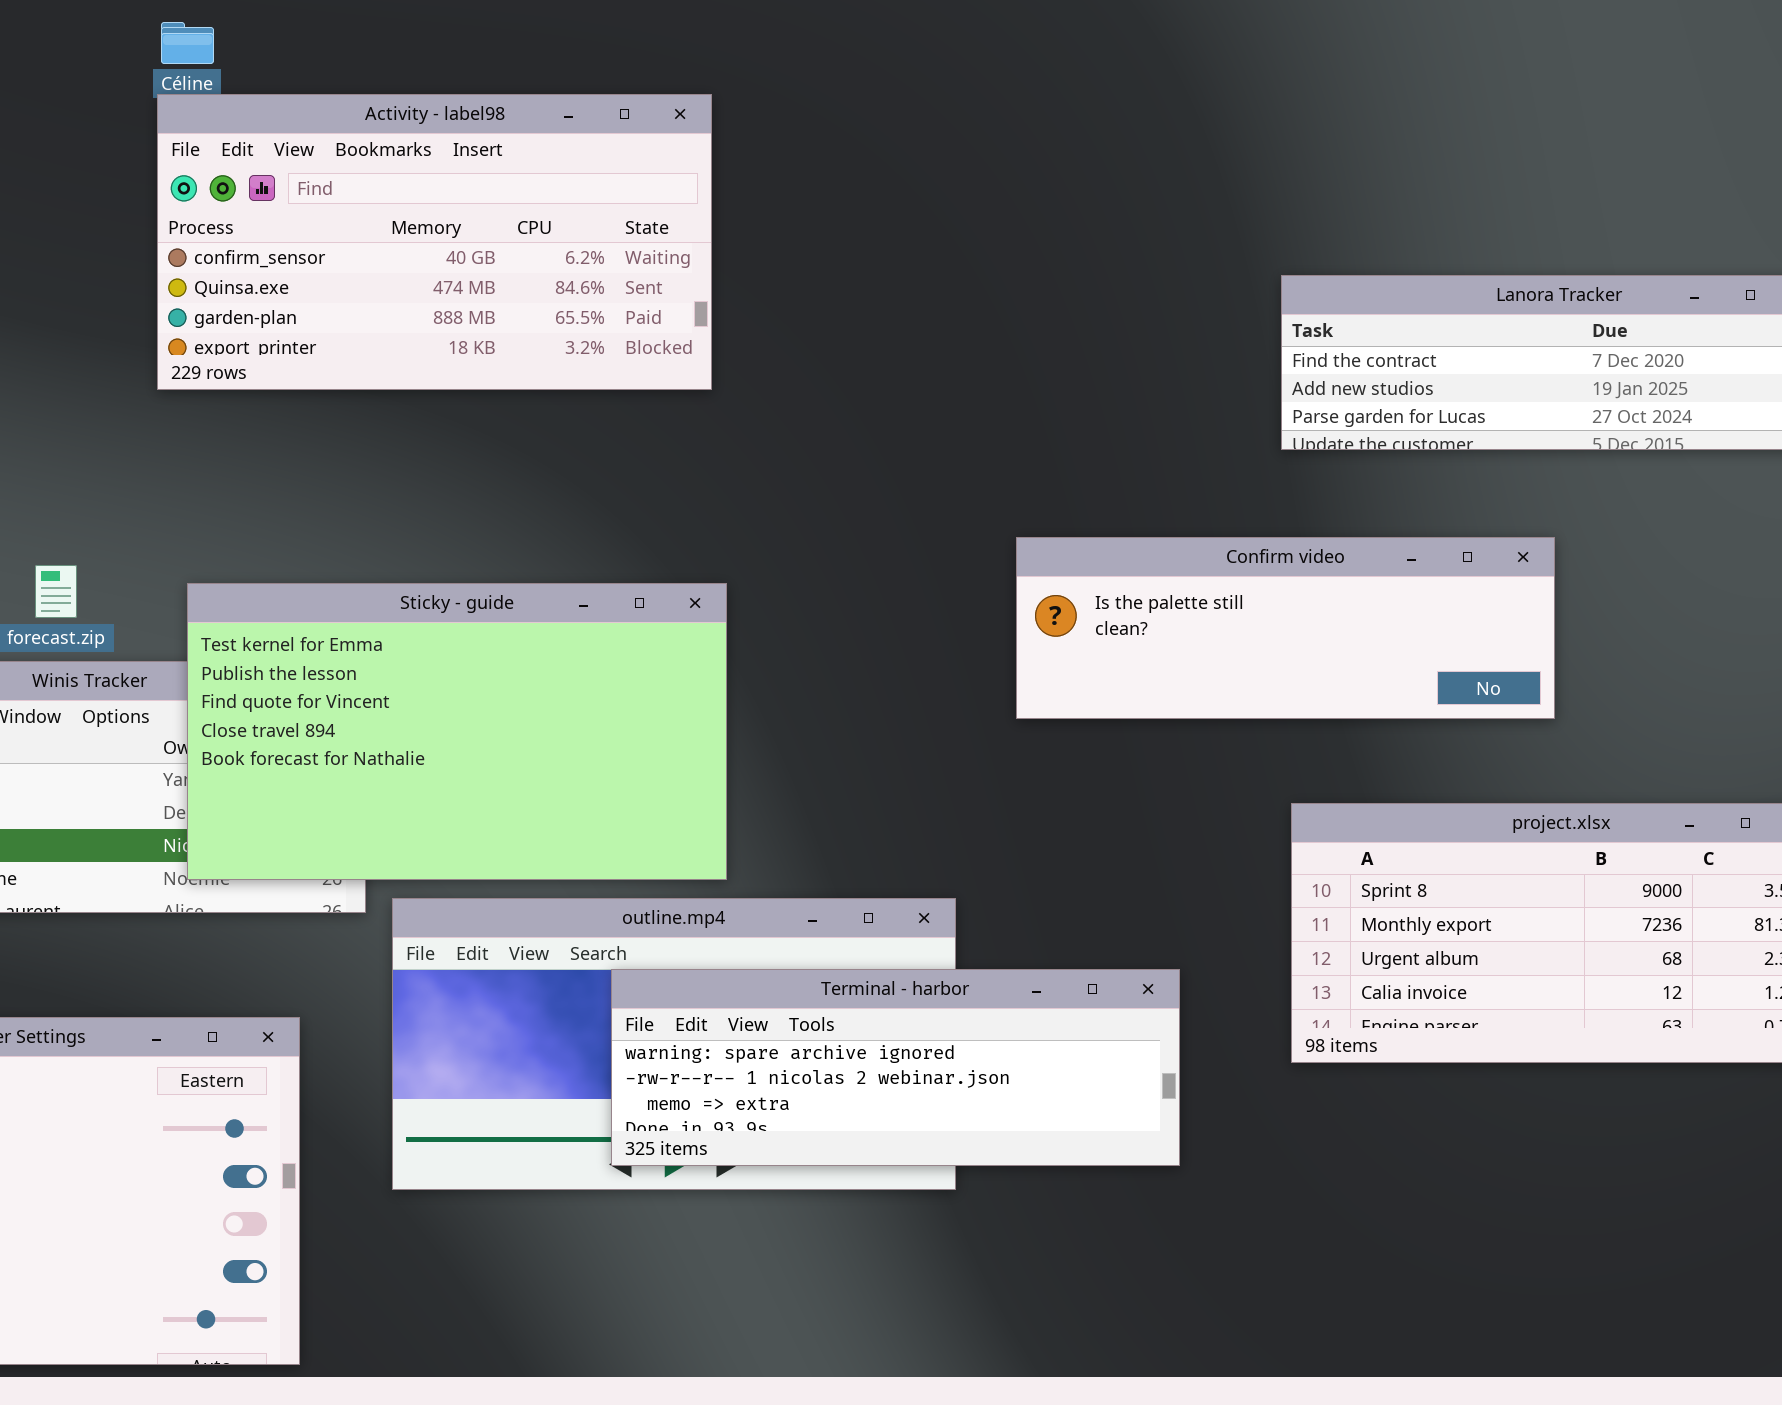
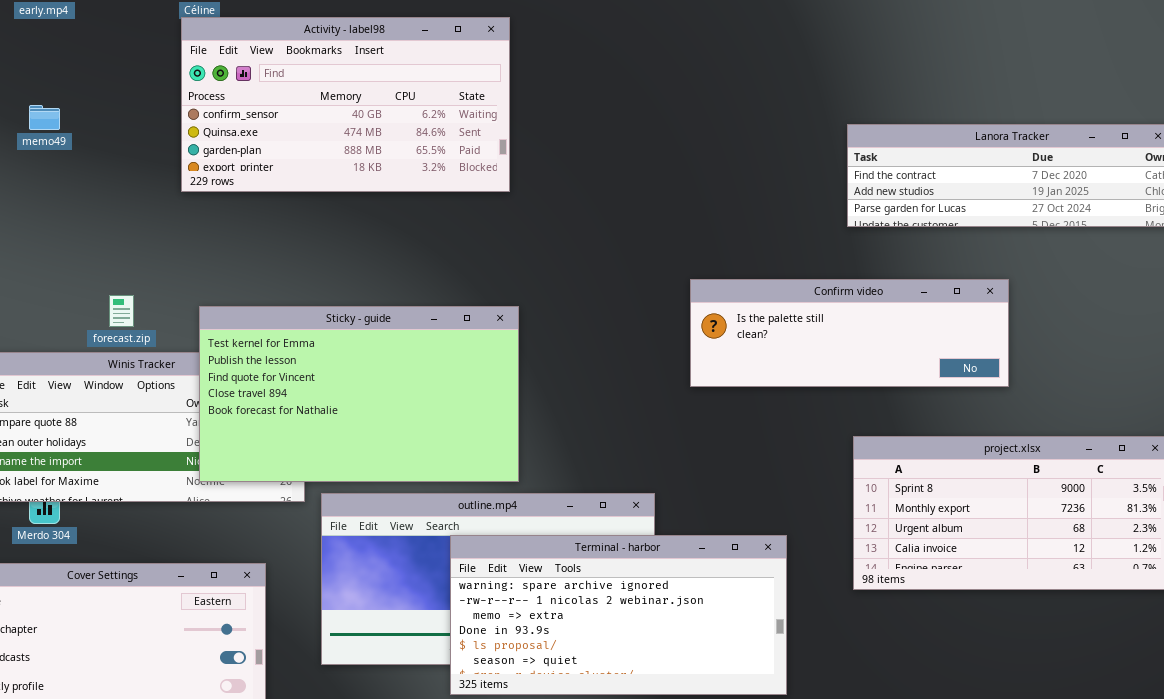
Terminal - harbor: [611,969,1180,1166] -> [450,535,787,695], resized

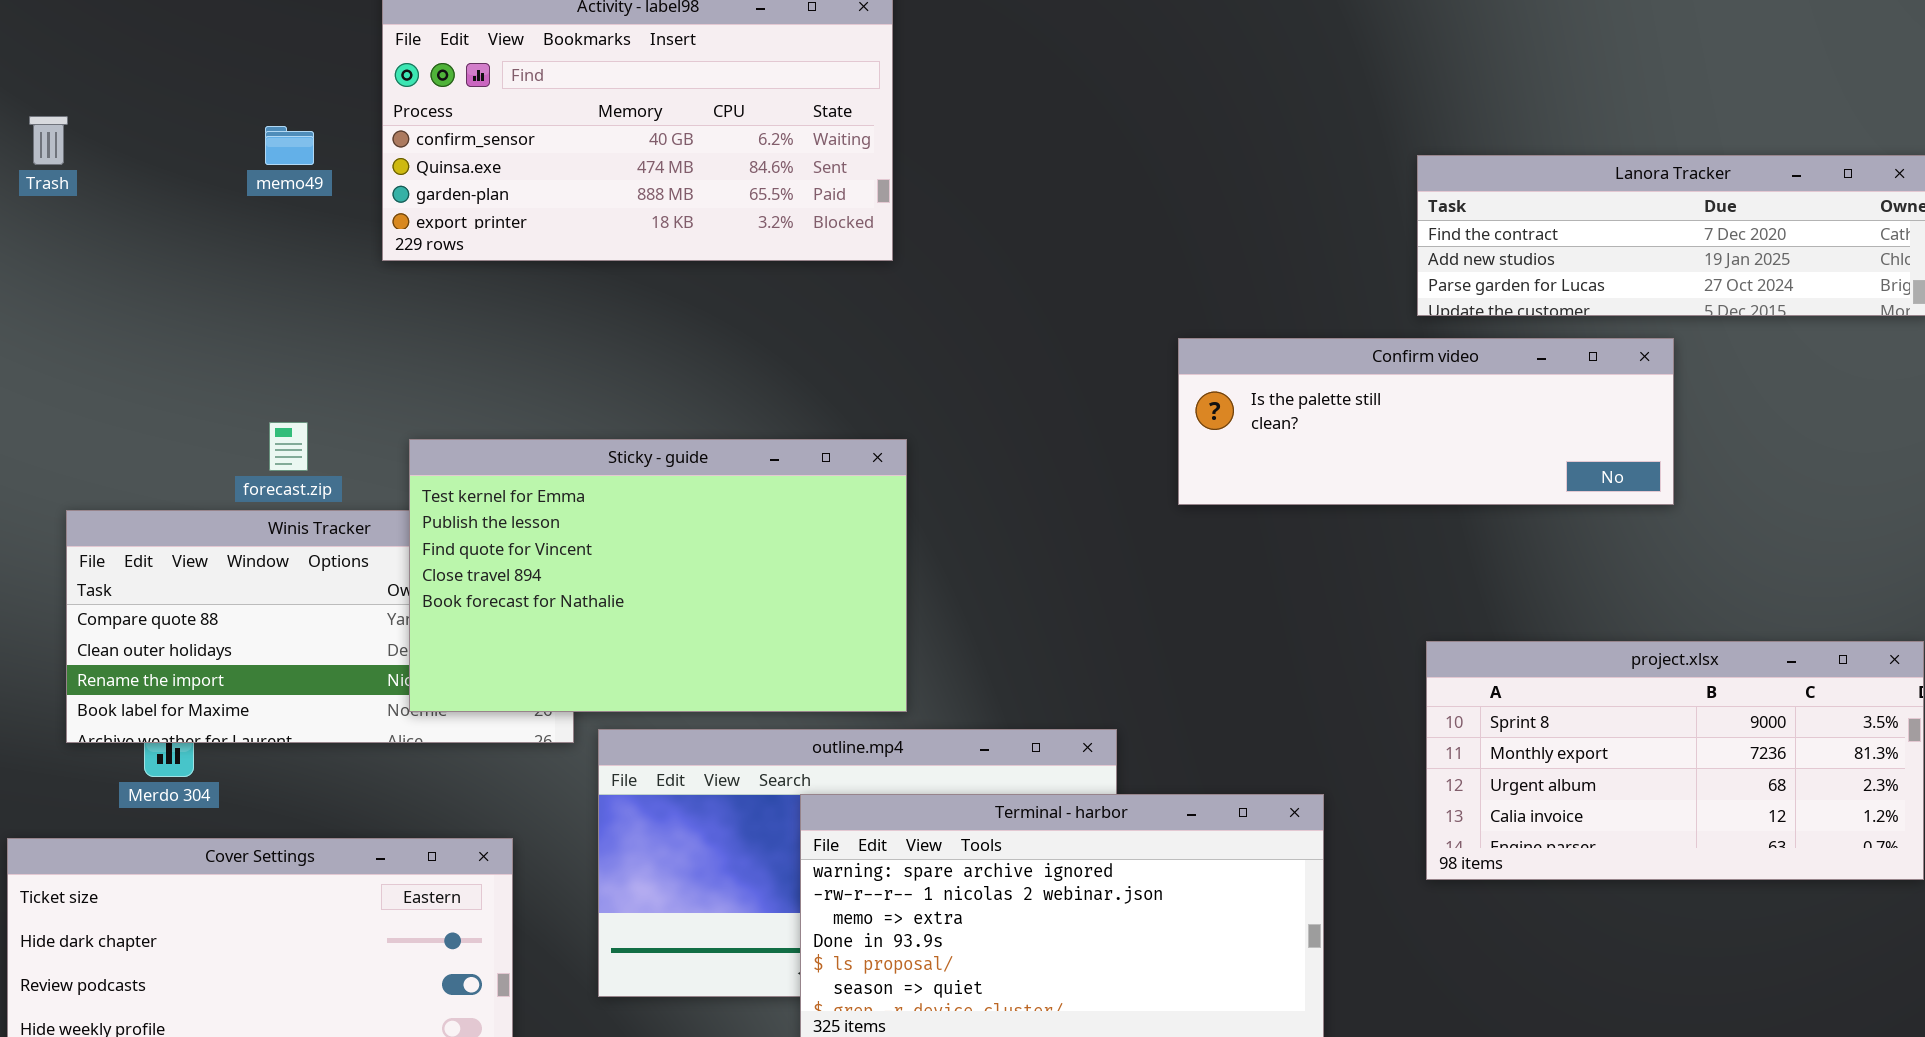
memo49: [29,105,60,130] -> [265,126,314,165], moved
Confirm video: [690,279,1009,387] -> [1178,338,1674,505], moved

